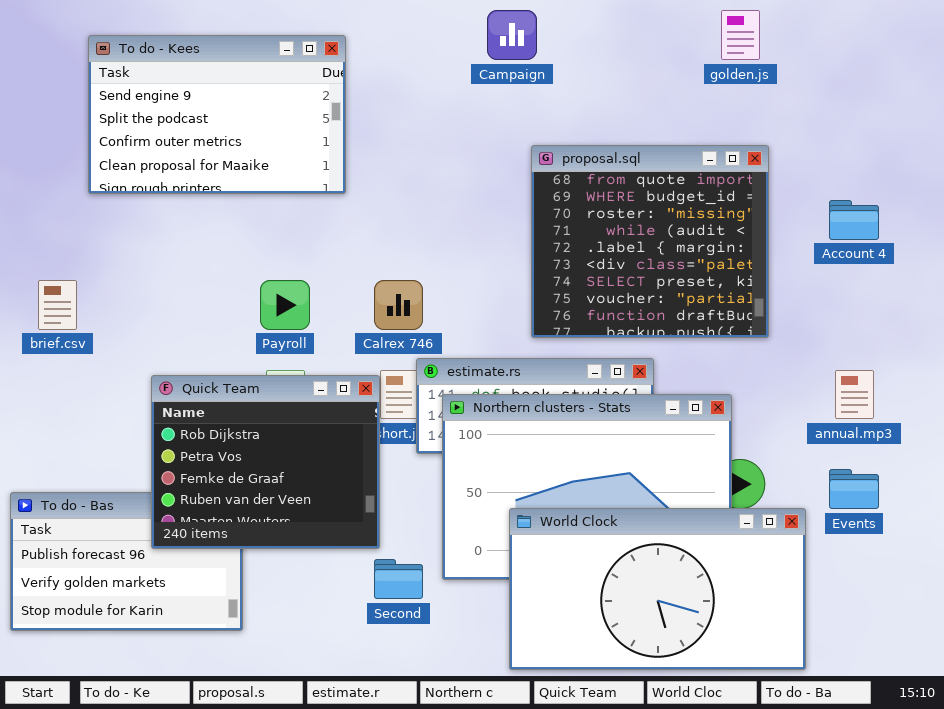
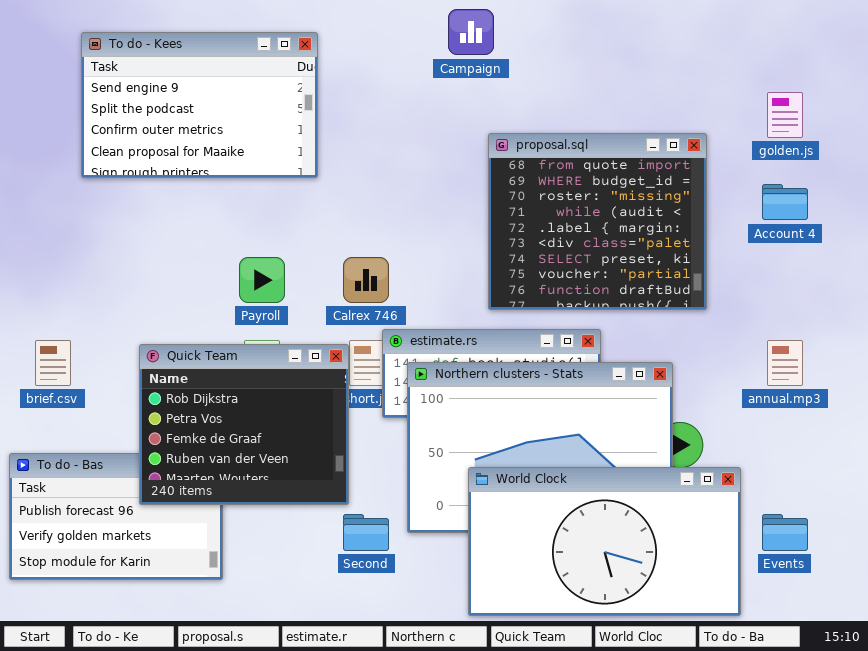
golden.js: [721,10,760,60] -> [767,92,803,138], moved
brief.csv: [38,280,77,330] -> [35,340,71,386], moved
Events: [829,469,879,509] -> [762,514,808,551], moved

